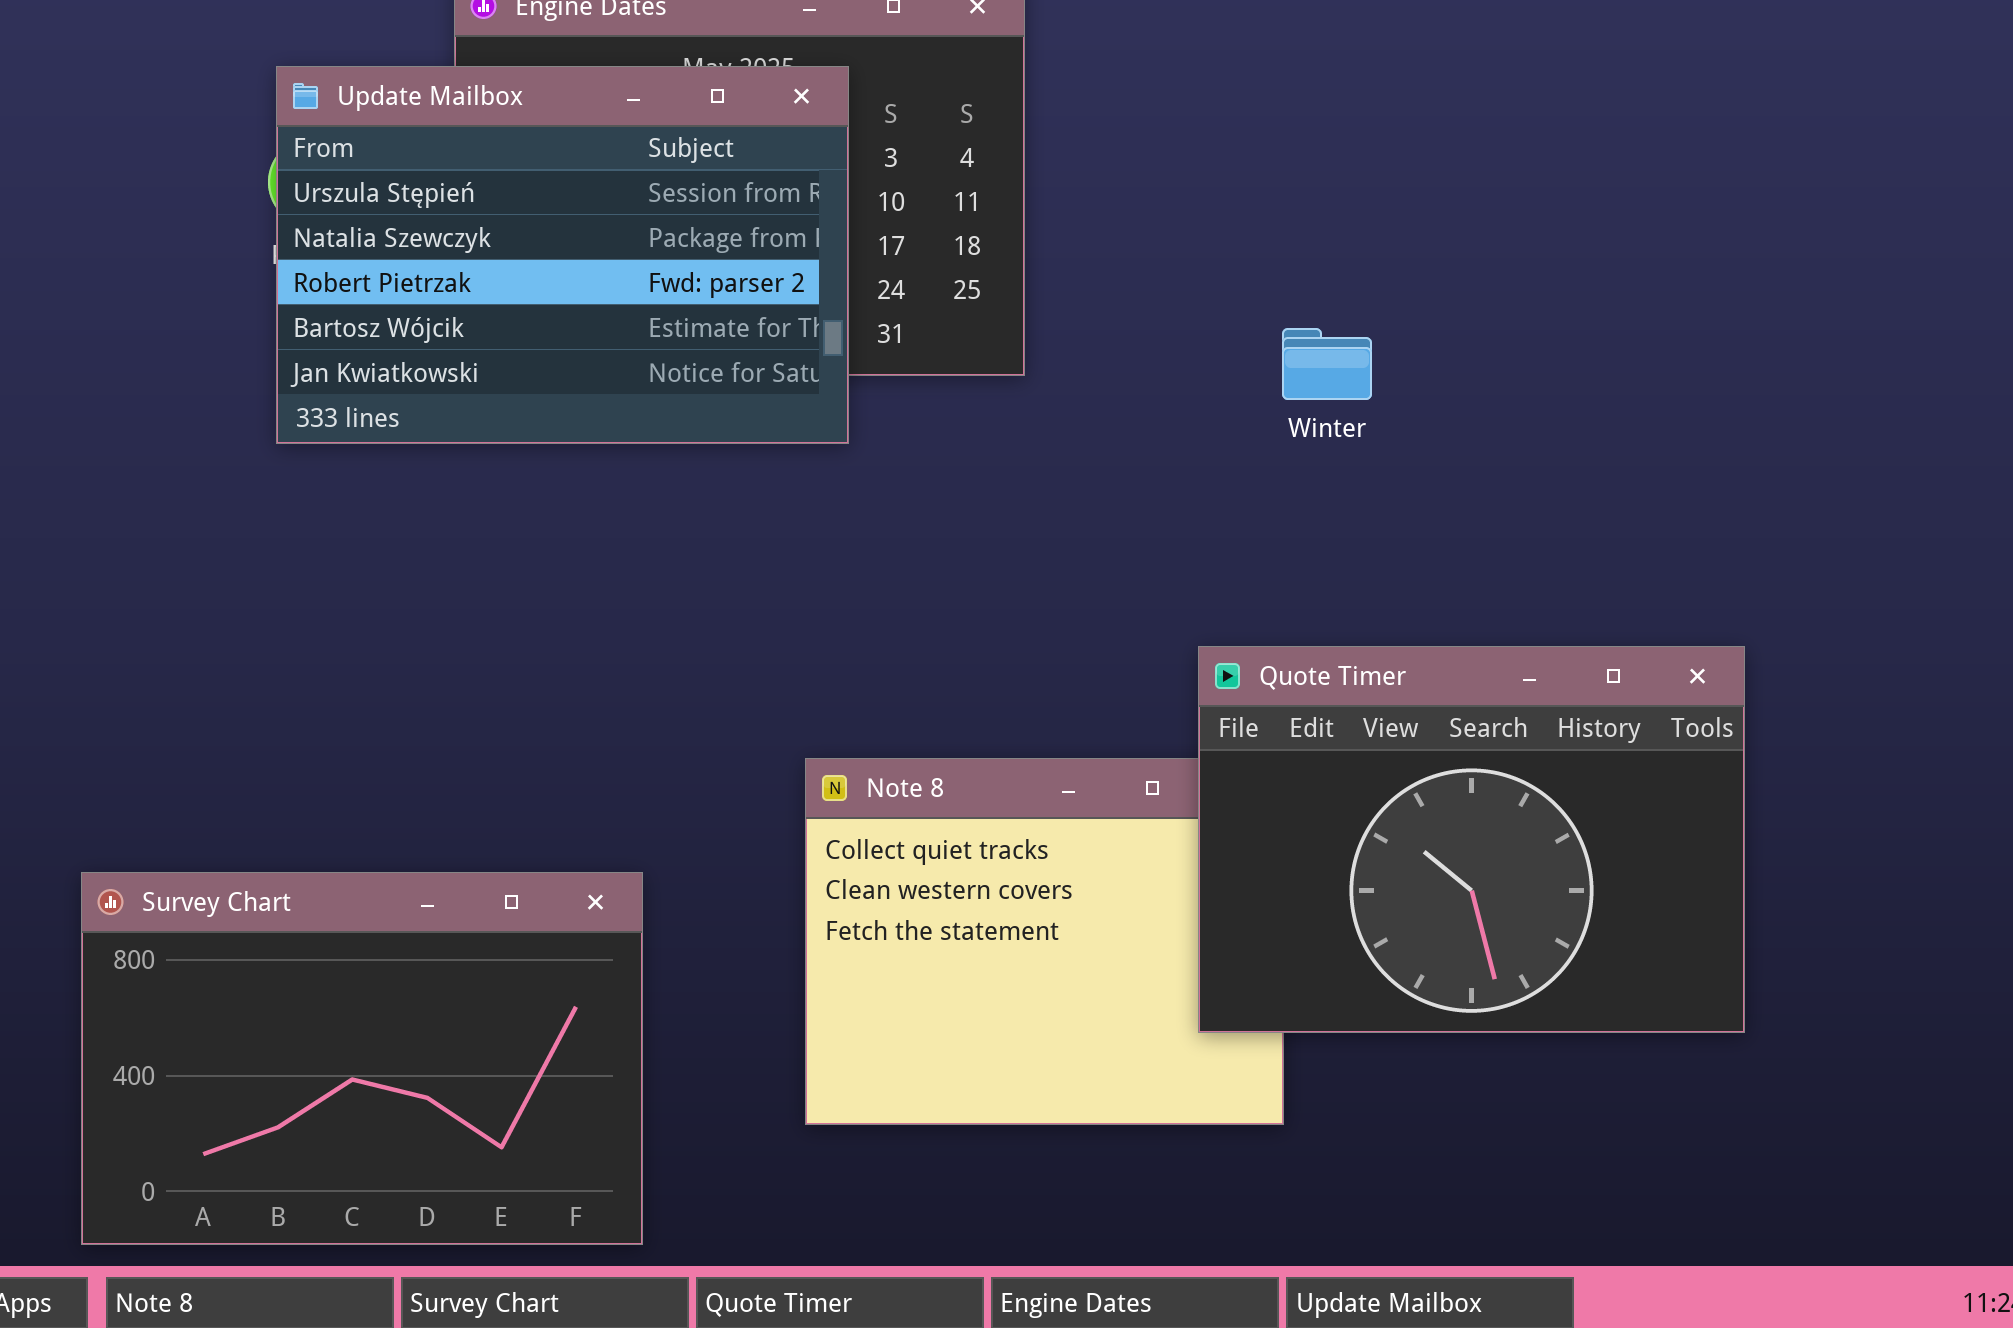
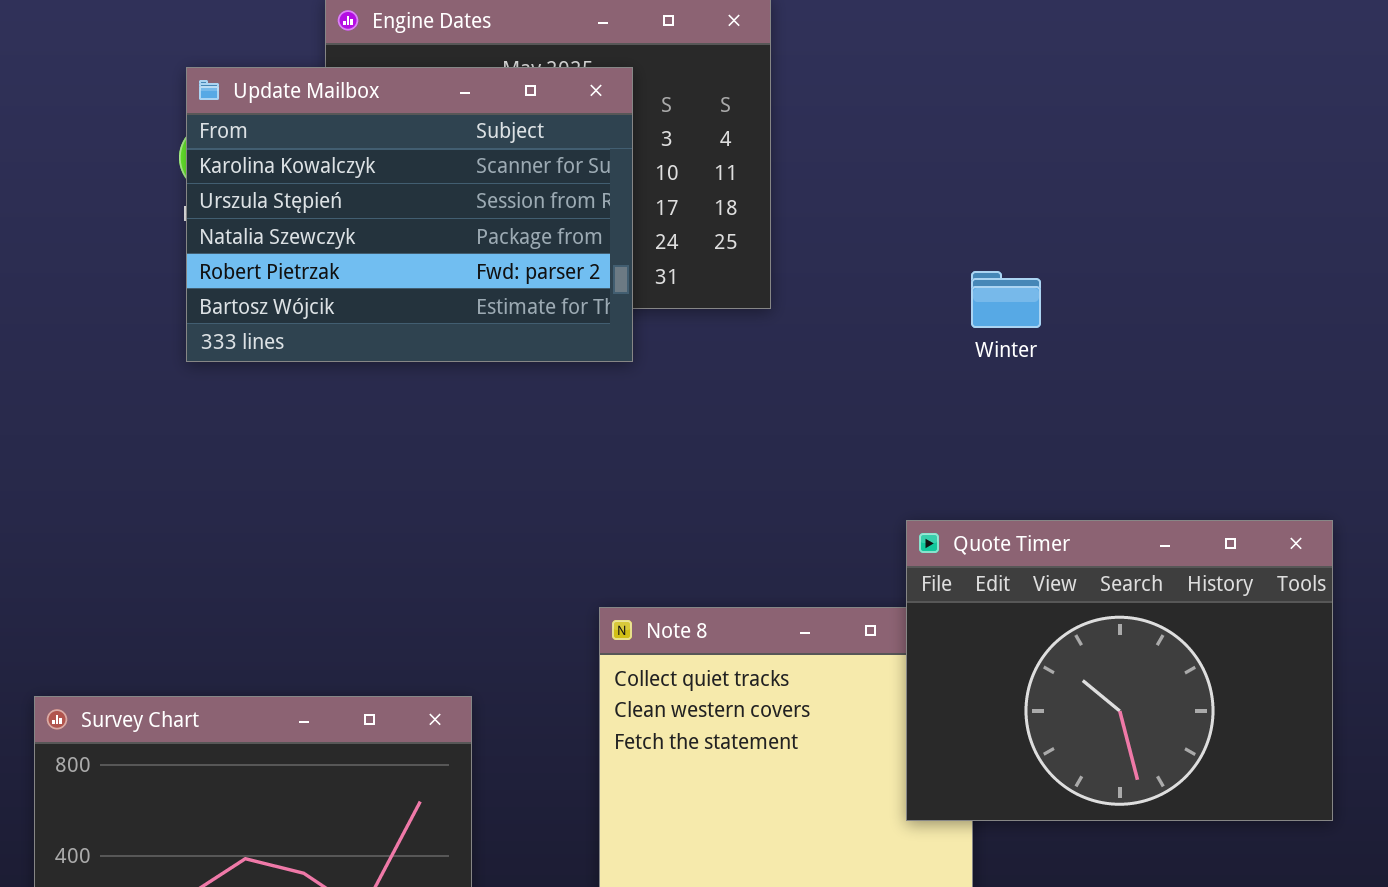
Update Mailbox: [276,66,849,444] -> [186,67,633,362], scrolled up 1 row

